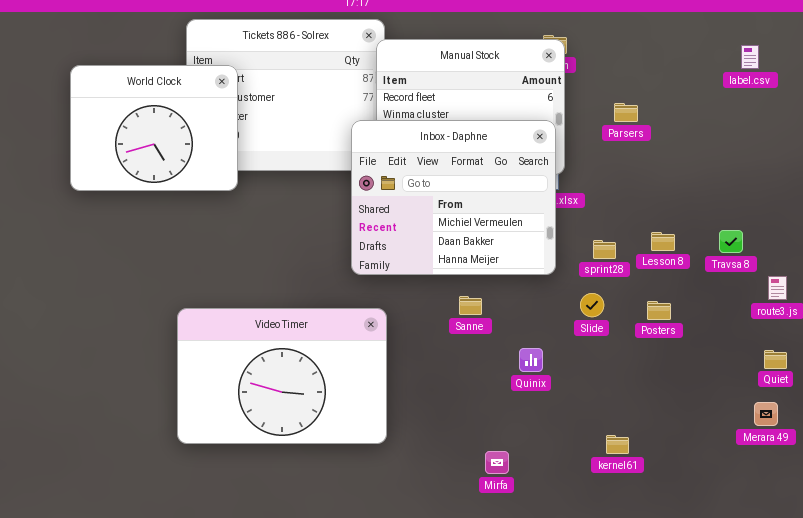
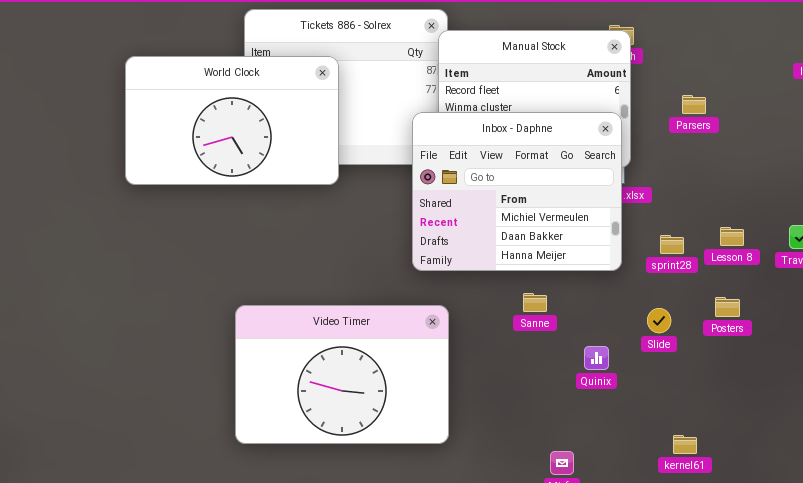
World Clock: [70,65,238,191] -> [125,56,339,185], resized
Slide: [580,293,604,317] -> [647,308,671,333], moved

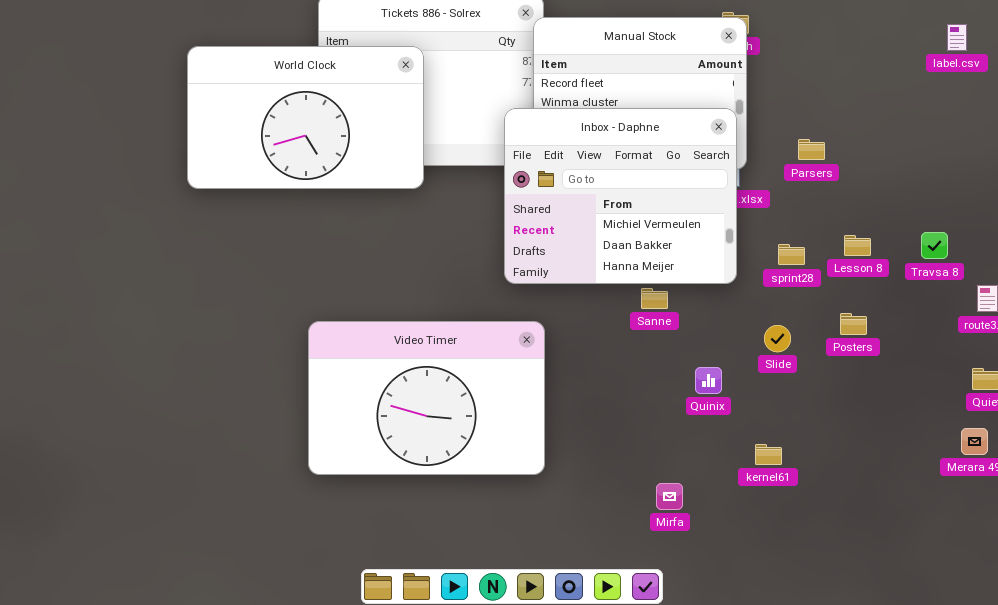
Parsers: [682,95,706,114] -> [798,139,825,160], moved
Sanne: [523,293,547,312] -> [641,288,668,309], moved
kernel61: [673,435,697,454] -> [755,444,782,465], moved

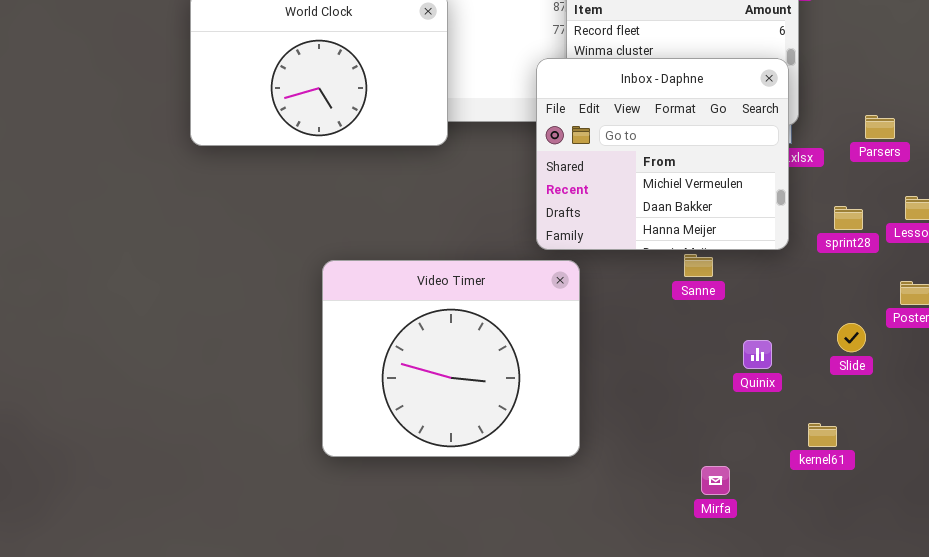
Parsers: [798,139,825,160] -> [865,115,895,139], moved
Video Timer: [308,321,545,475] -> [322,260,580,457], resized
Slide: [764,325,791,352] -> [837,323,866,352], moved

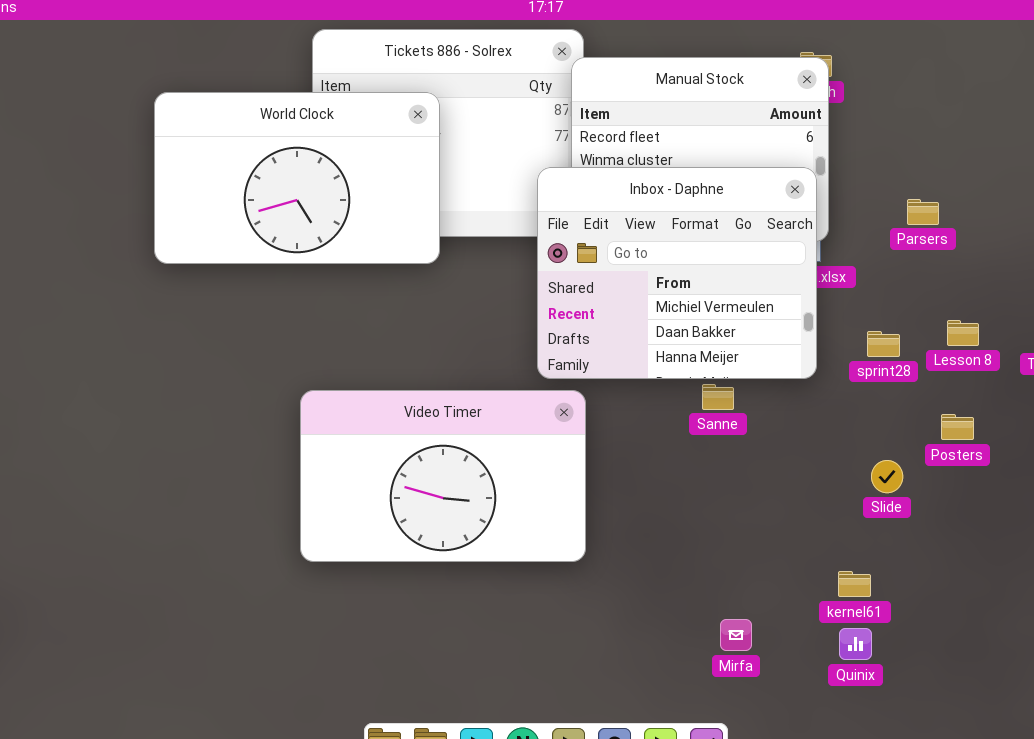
Parsers: [865,115,895,139] -> [907,199,939,225], moved
Video Timer: [322,260,580,457] -> [300,390,586,562], resized
Quinix: [743,340,772,369] -> [839,628,872,660], moved

